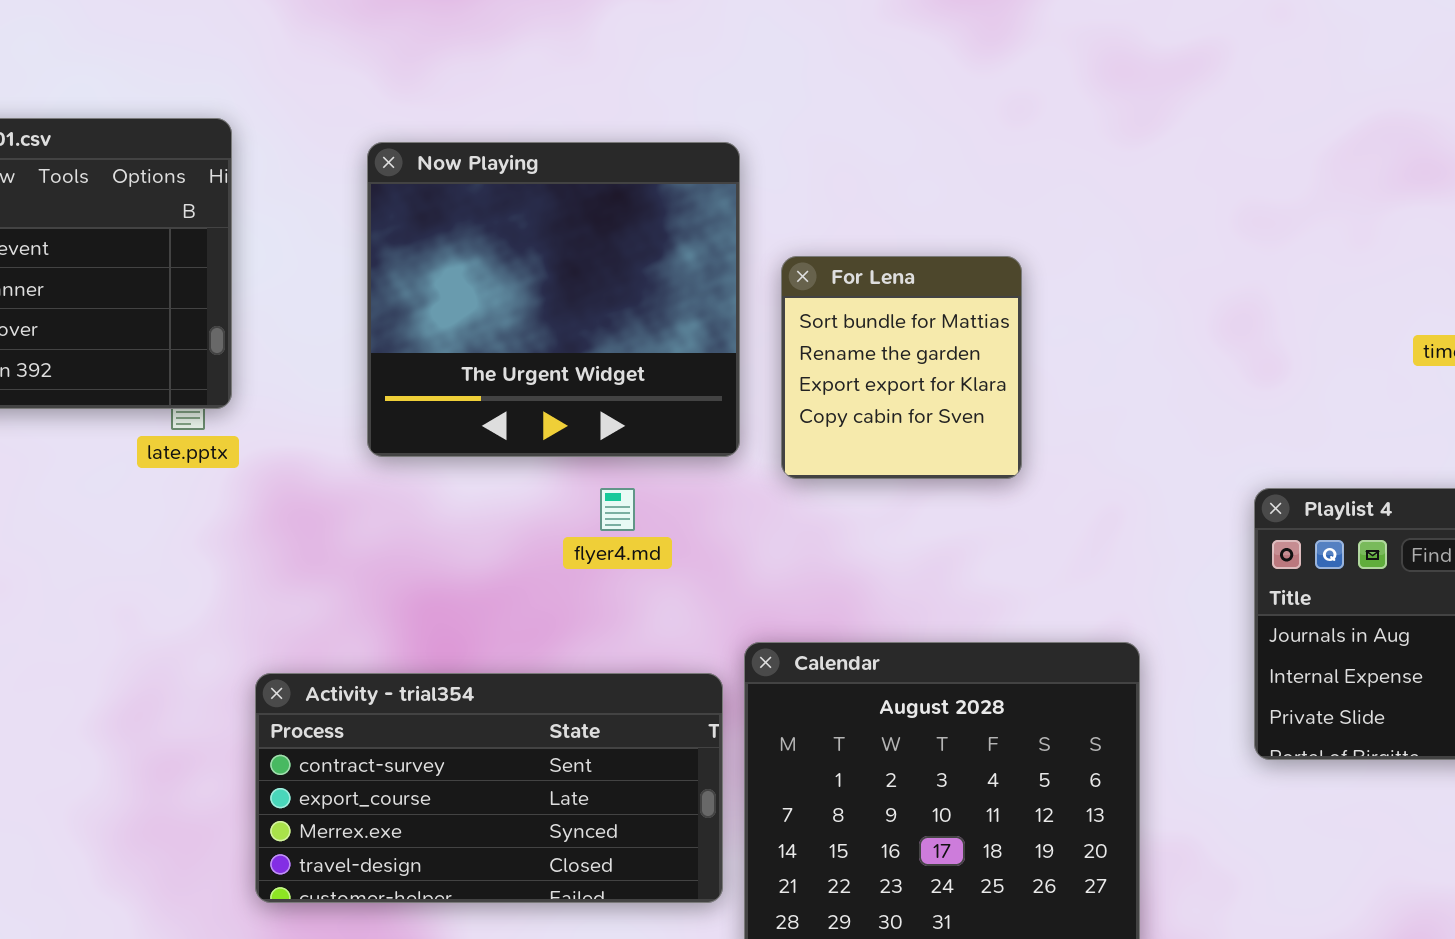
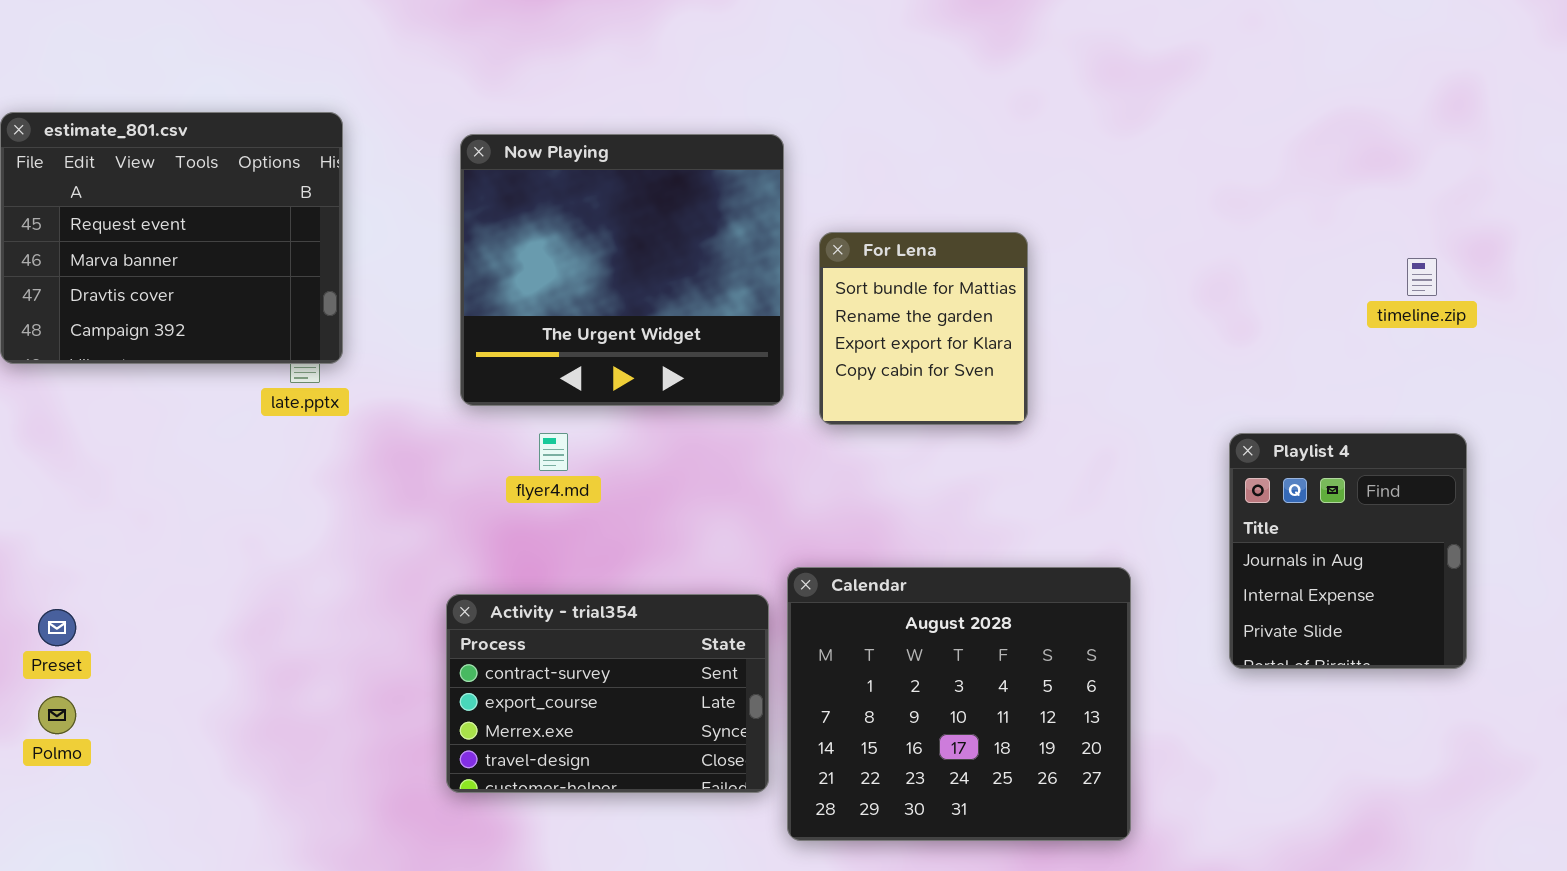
flyer4.md: [600,488,635,531] -> [539,433,568,471], moved
Activity - trial354: [255,673,723,903] -> [446,594,769,793], resized

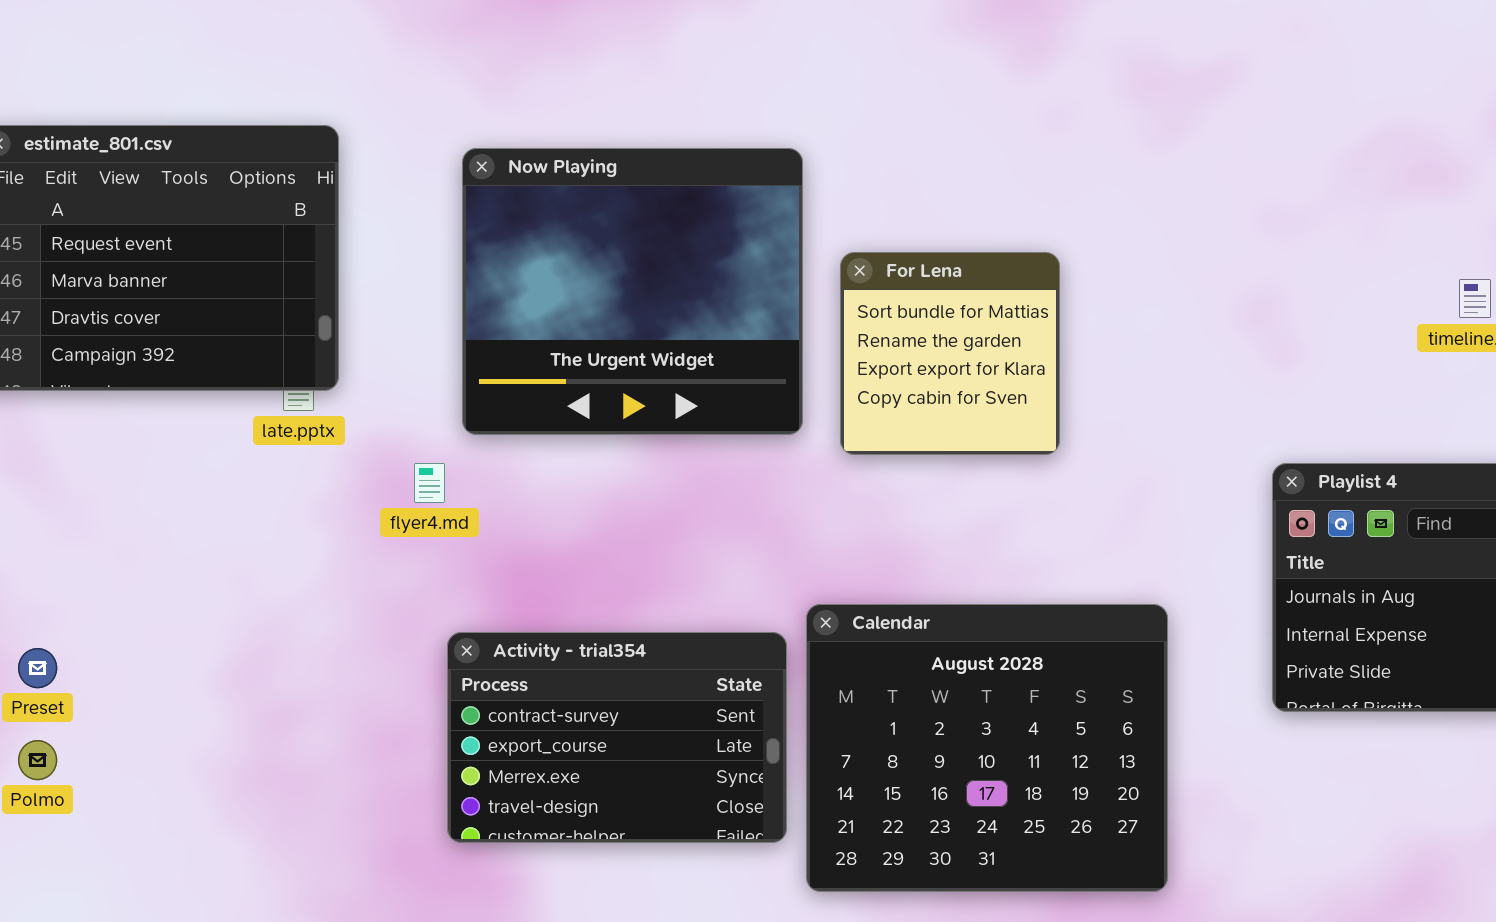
flyer4.md: [539,433,568,471] -> [414,463,445,503], moved

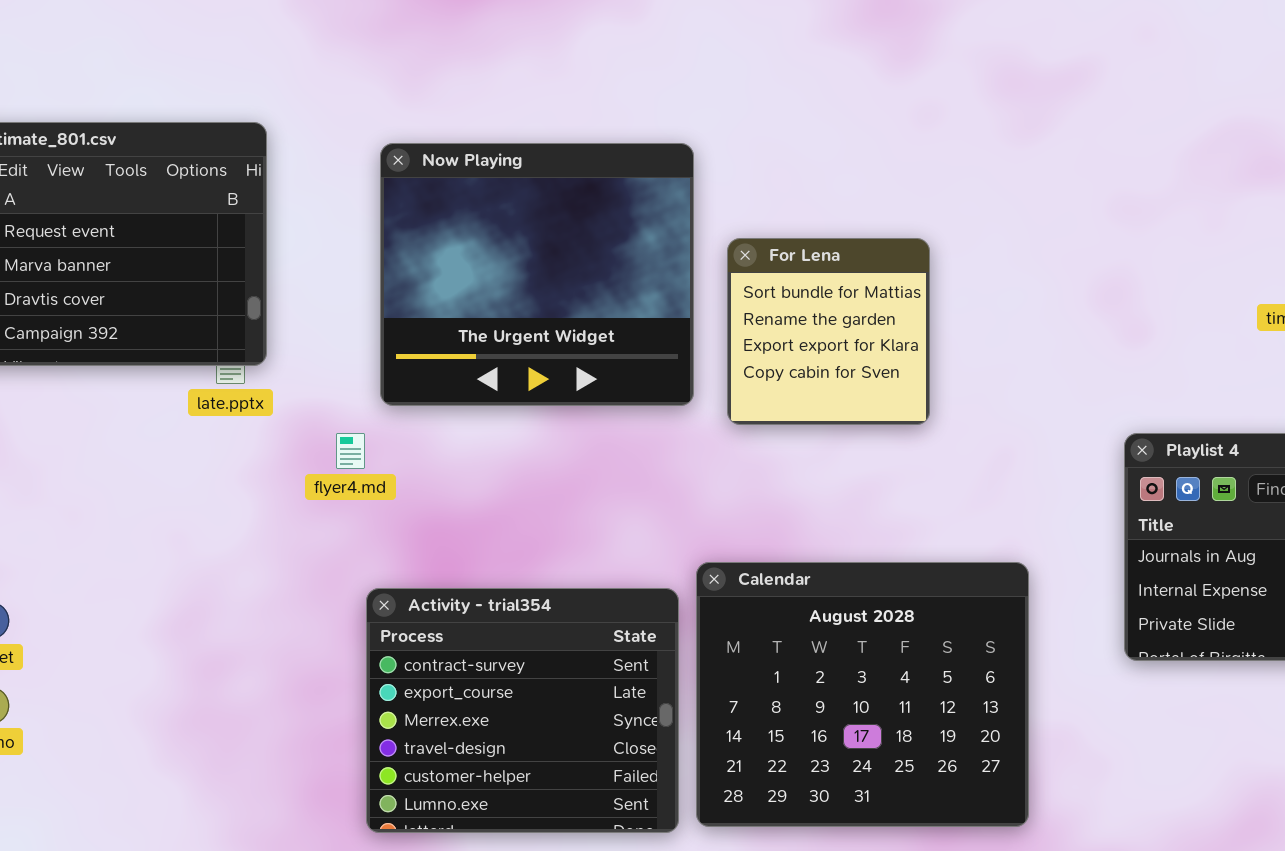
Activity - trial354: [447,632,787,843] -> [366,588,679,833], resized

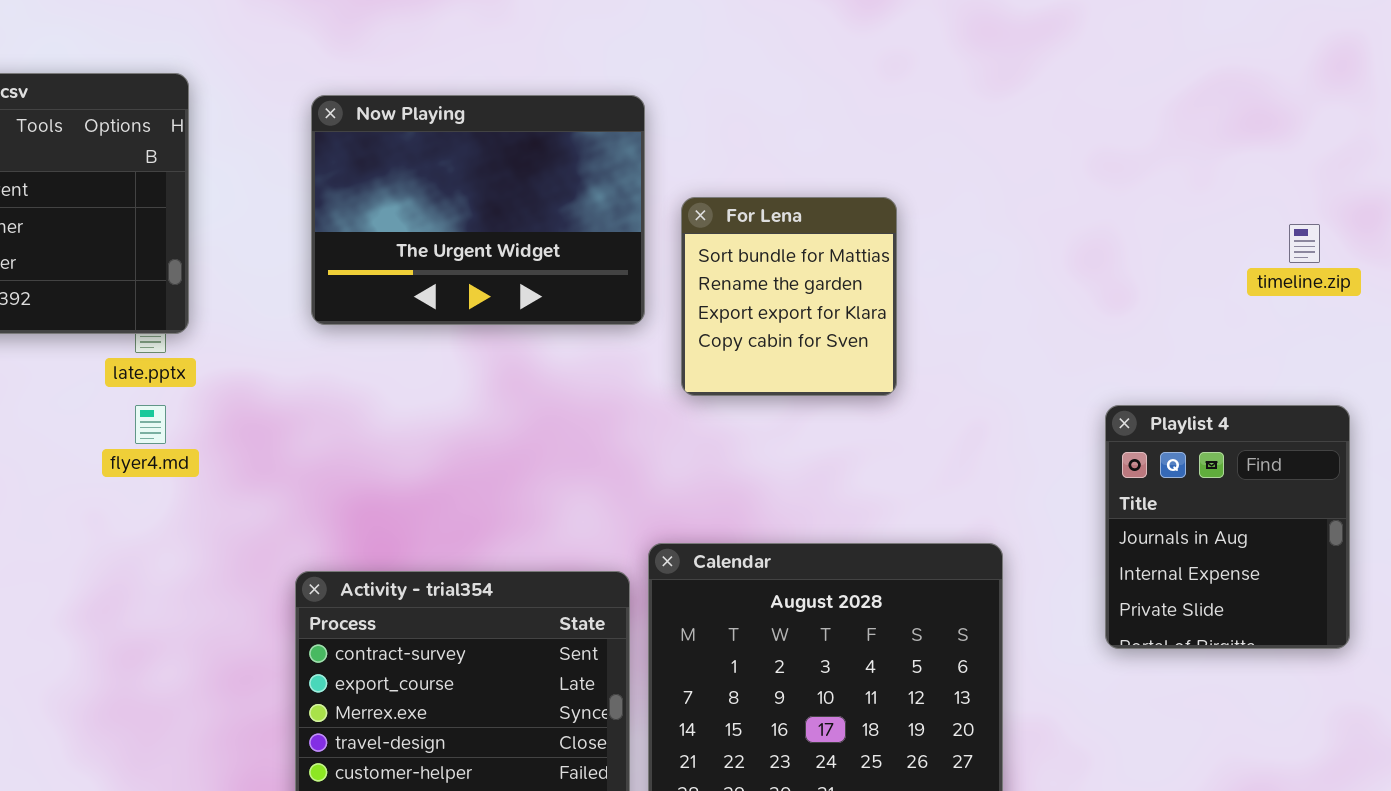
Now Playing: [380,143,694,406] -> [311,95,645,325], resized
flyer4.md: [336,433,365,469] -> [135,405,166,444], moved

